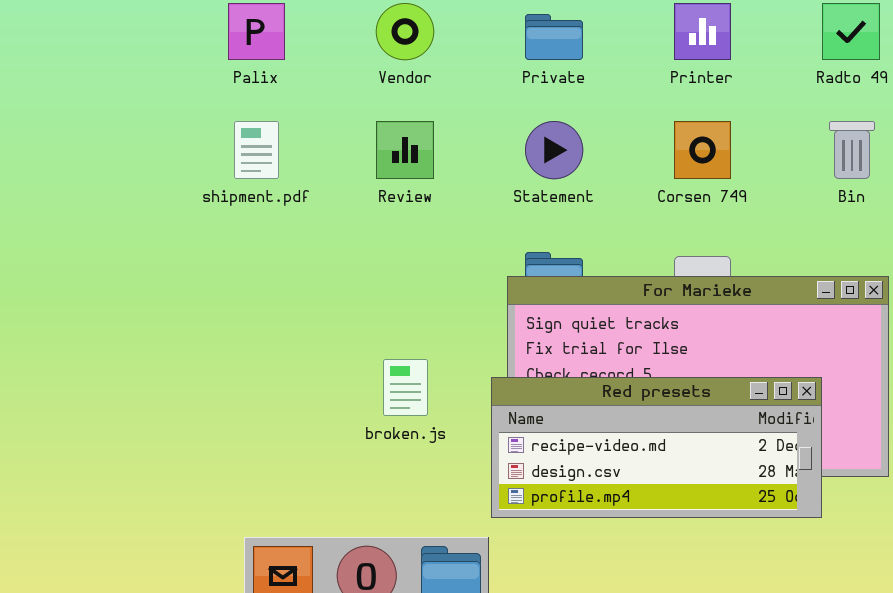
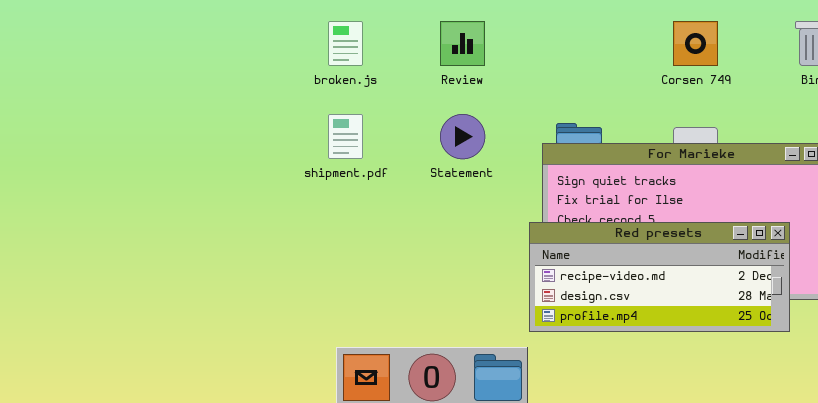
shipment.pdf: [234,121,279,179] -> [328,114,363,159], moved
Statement: [525,121,583,179] -> [440,114,485,159], moved
broken.js: [383,359,428,416] -> [328,21,363,66], moved

